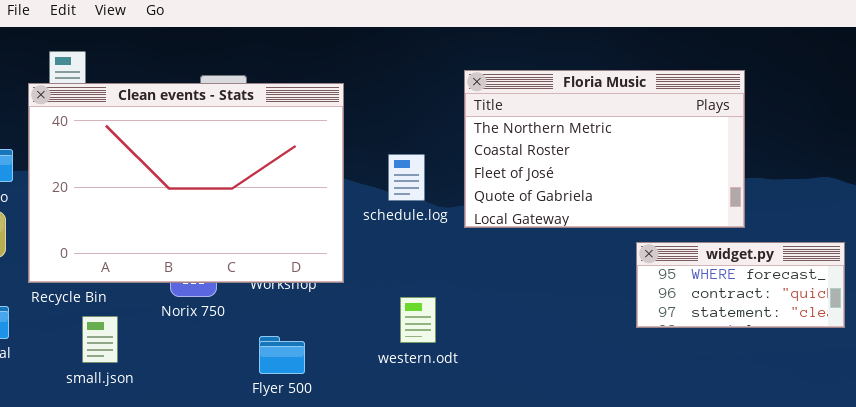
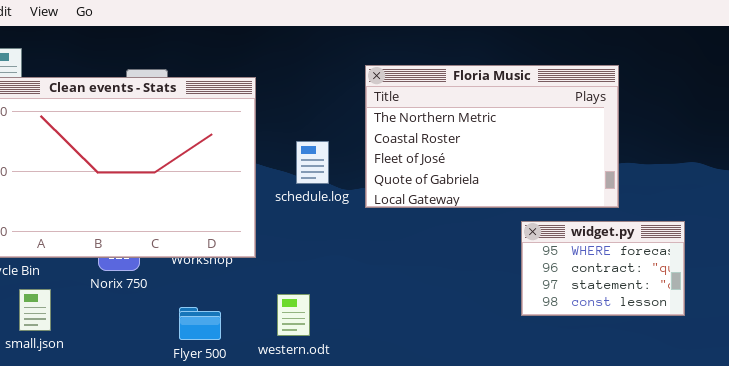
widget.py: [636,242,845,328] -> [521,221,685,316], resized
western.odt: [400,297,436,343] -> [277,294,310,336], moved

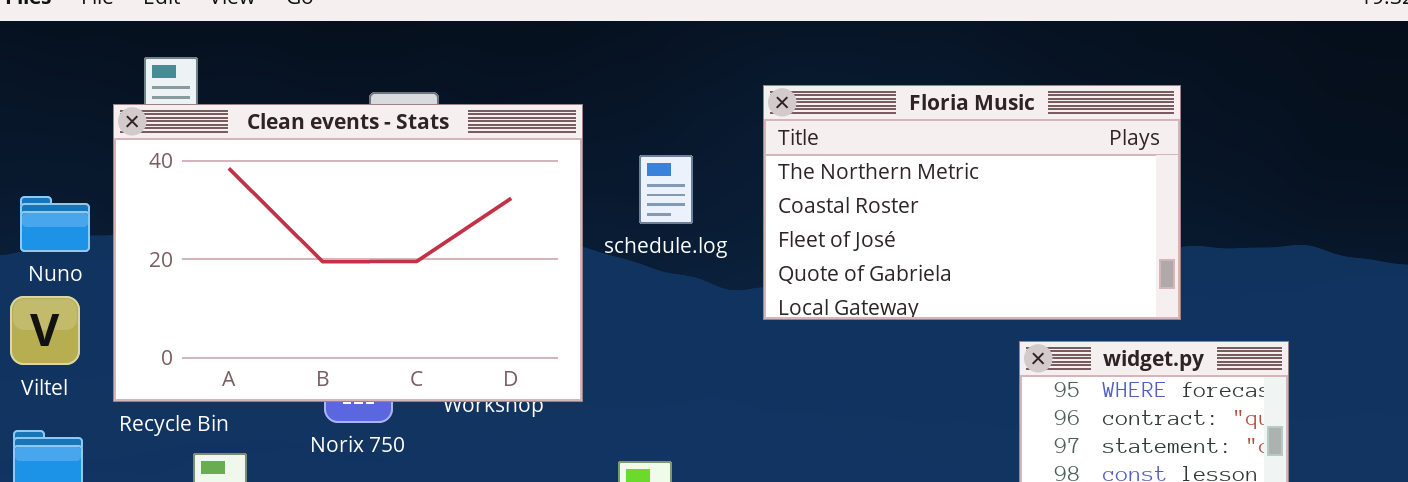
schedule.log: [296,141,329,184] -> [639,155,693,224], moved

